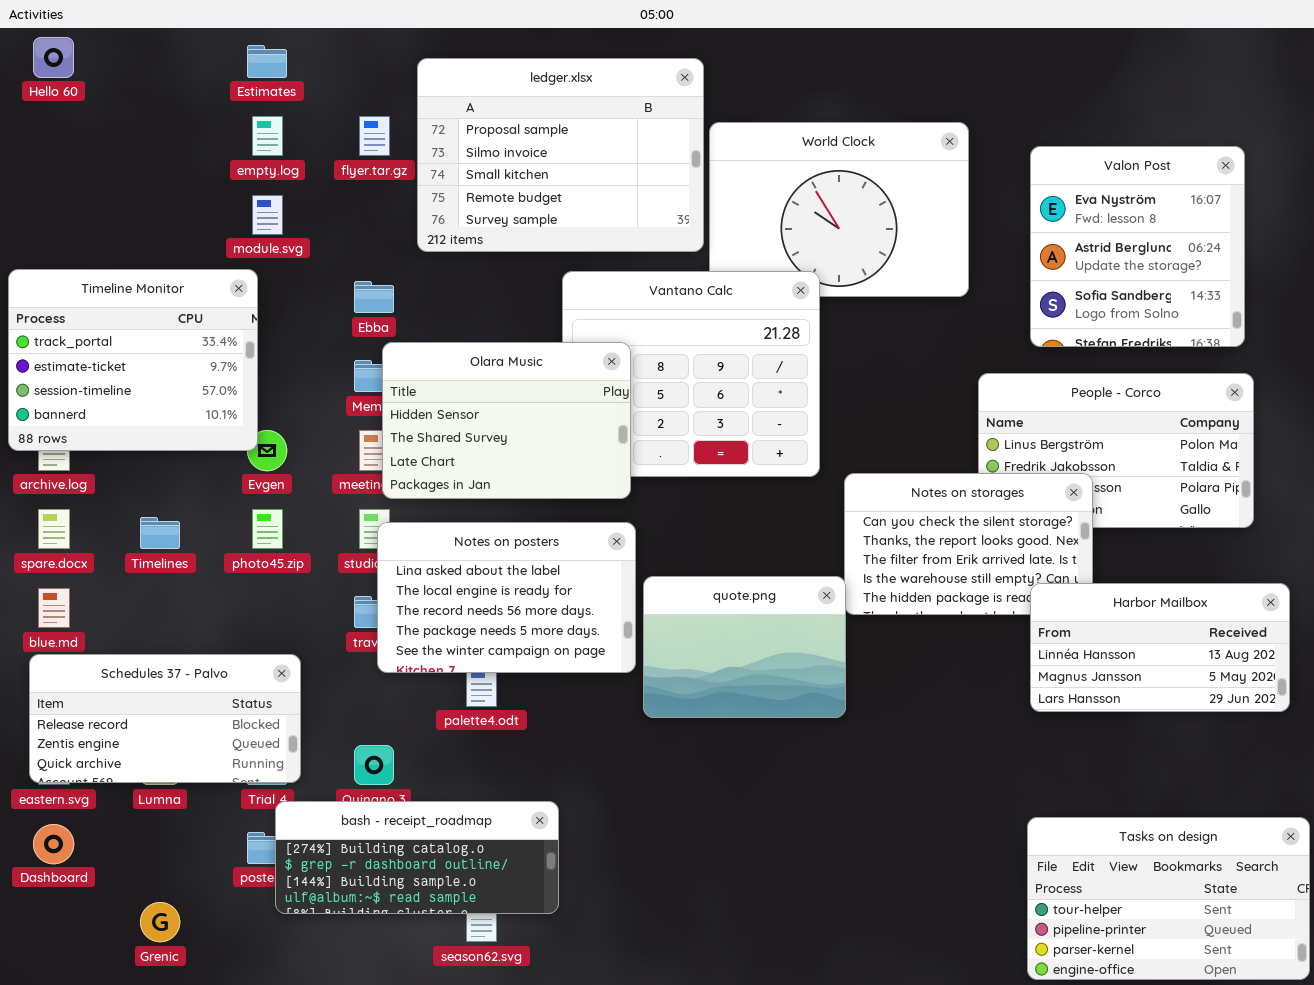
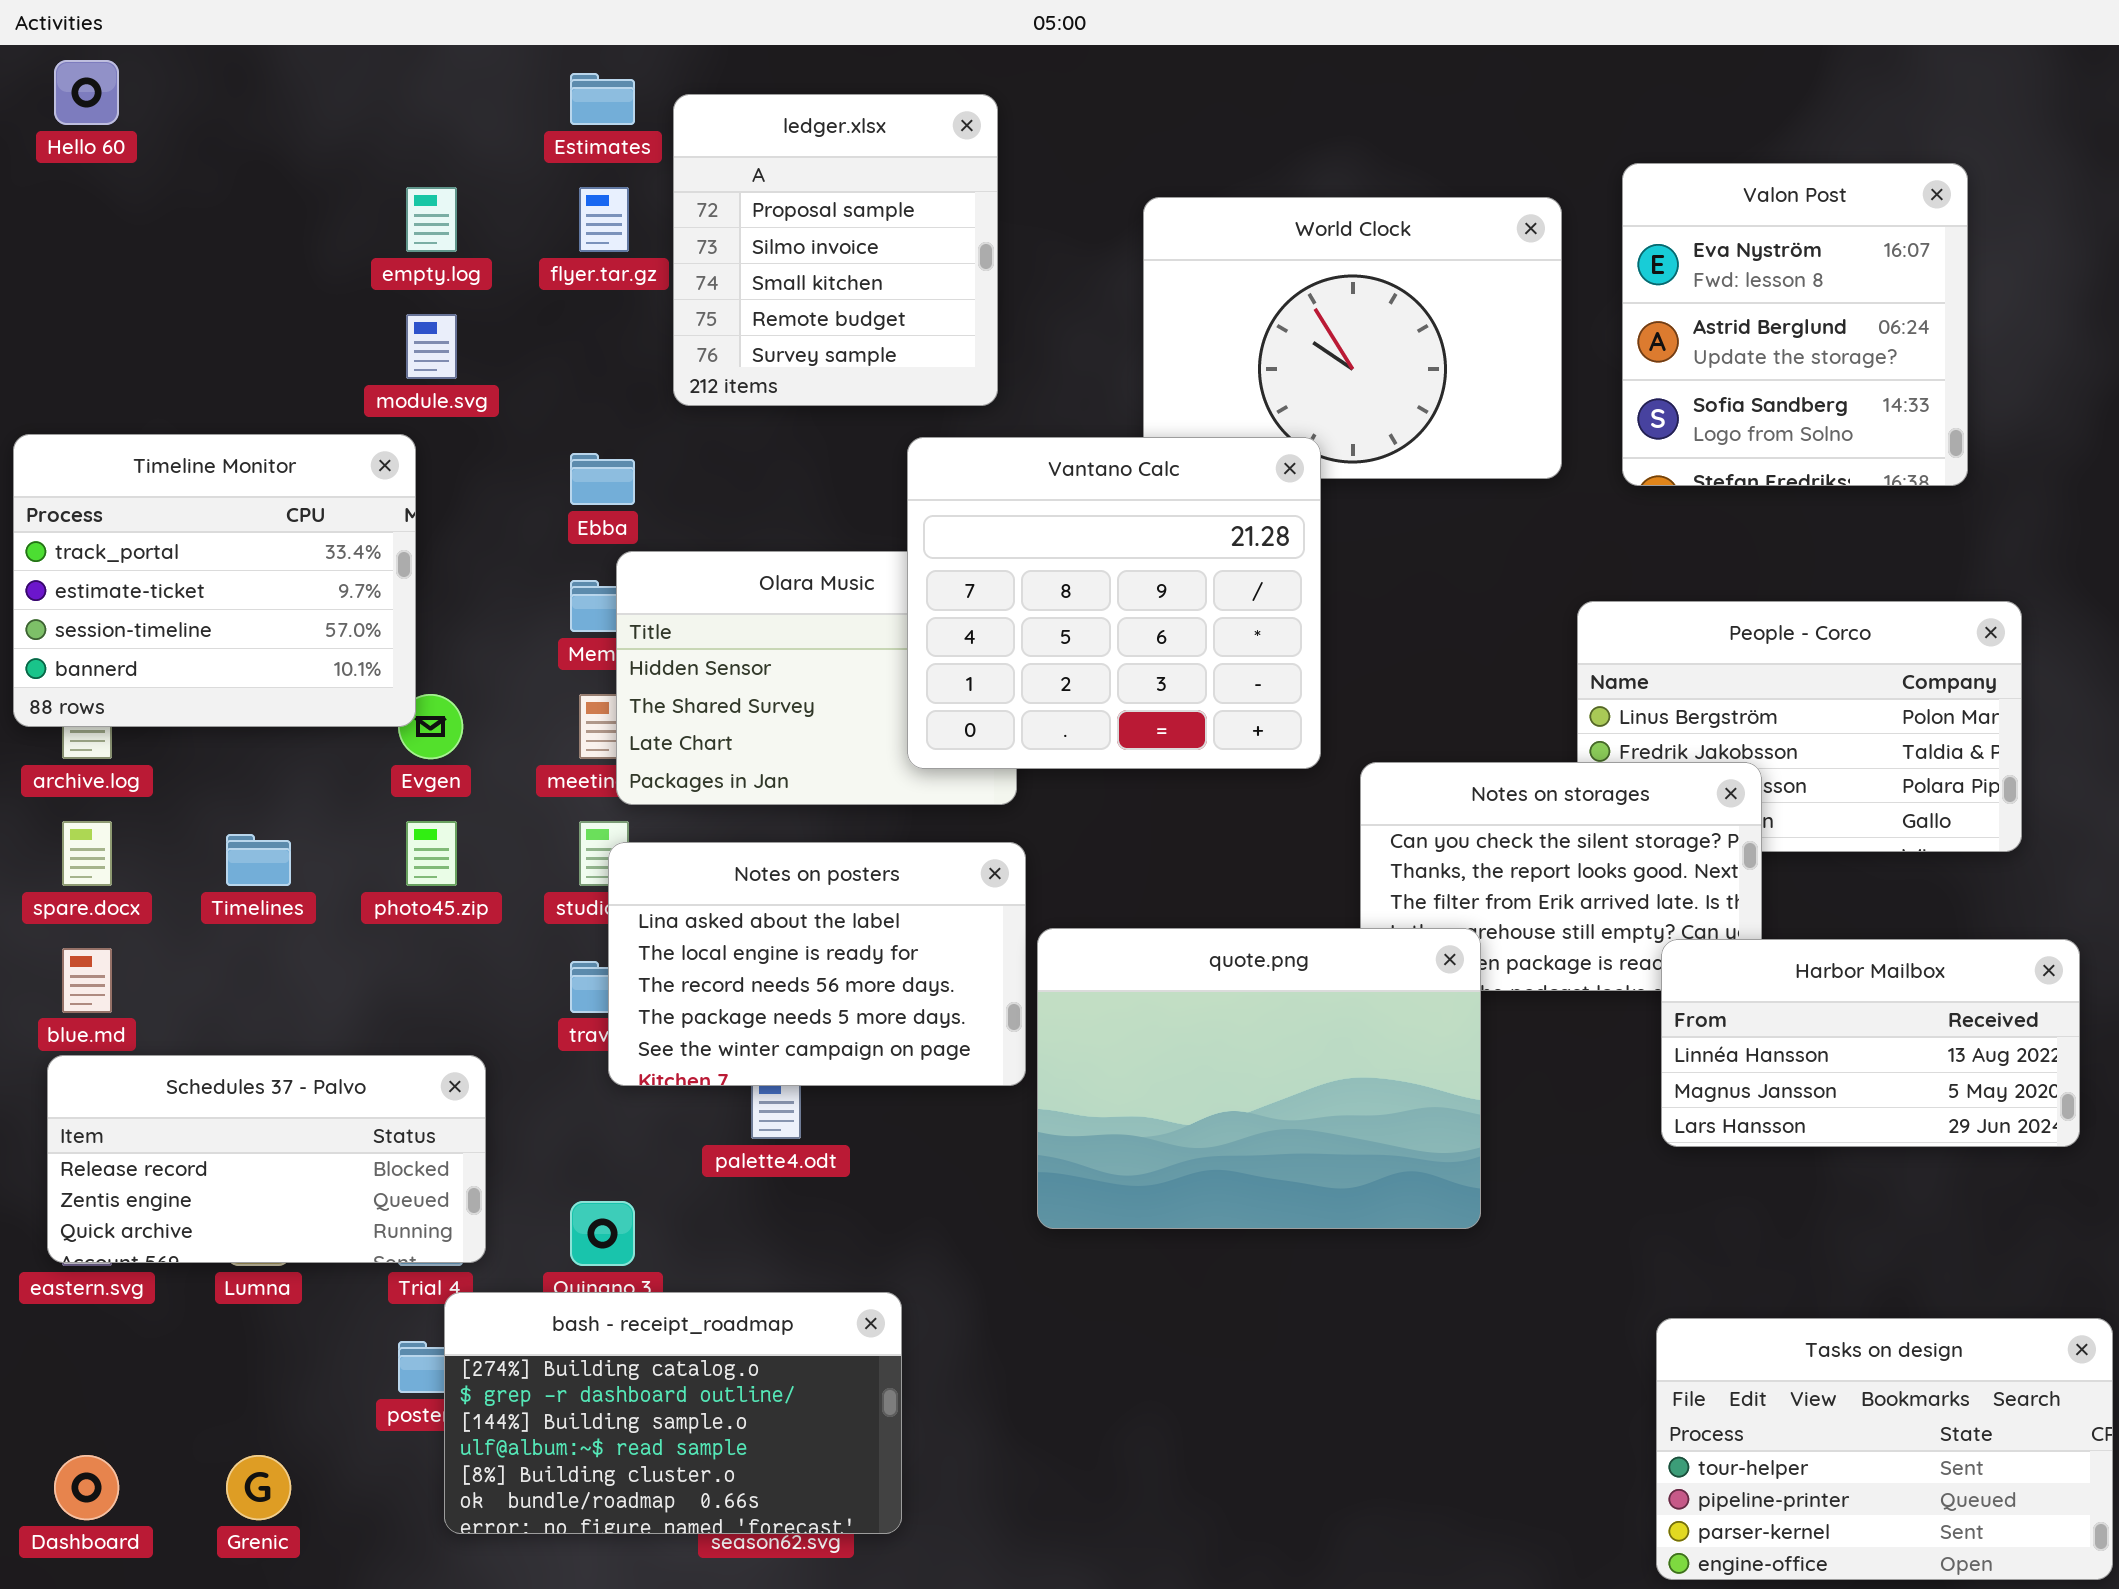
Estimates: [247,45,287,78] -> [570,73,635,125], moved
ledger.xlsx: [417,58,704,252] -> [673,94,998,406], resized
Valon Post: [1030,146,1245,347] -> [1622,163,1968,486], moved
Vantano Calc: [562,271,820,477] -> [907,437,1321,769], raised
quote.png: [643,576,846,718] -> [1037,928,1481,1229], resized
bash - receipt_roadmap: [275,801,559,914] -> [444,1292,902,1534], resized
Dashboard: [33,824,74,864] -> [54,1455,119,1520], moved

